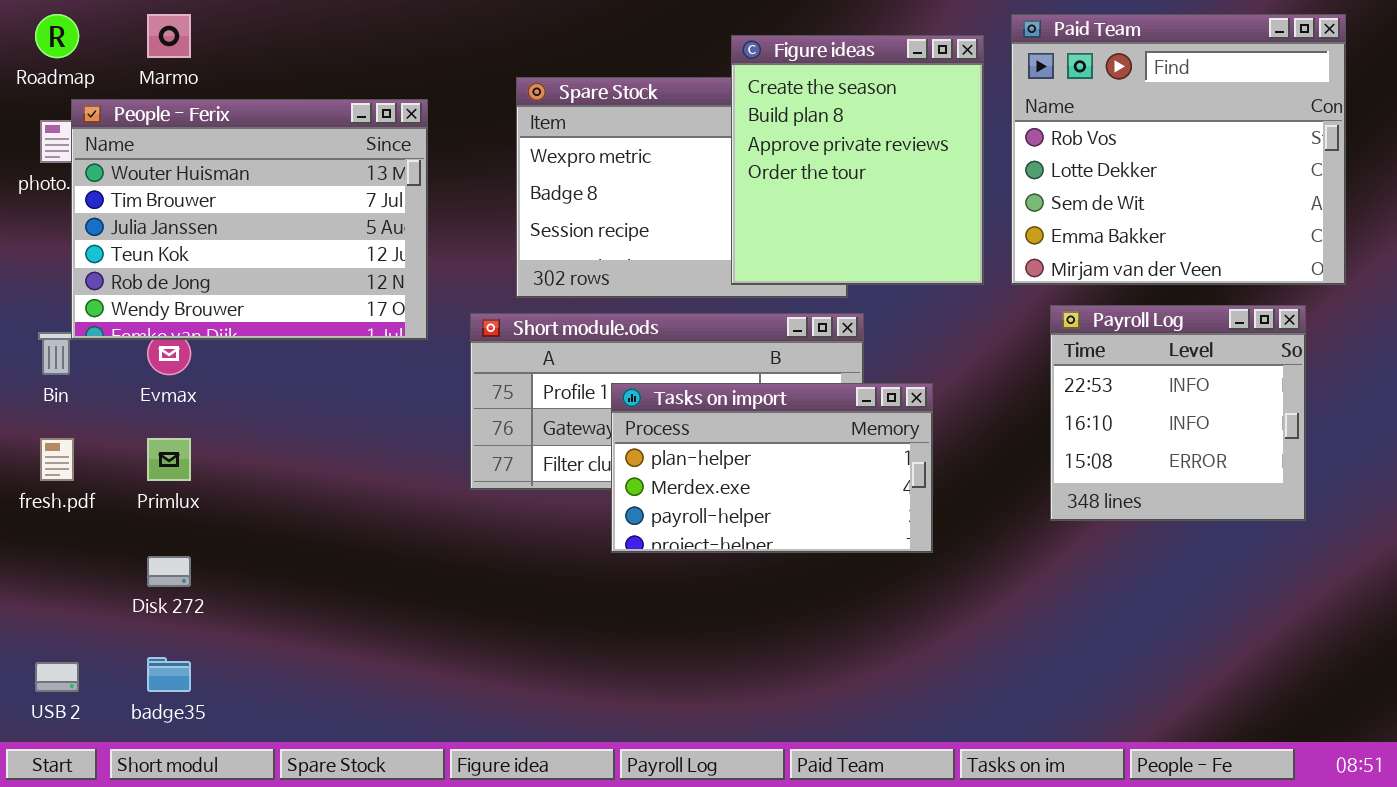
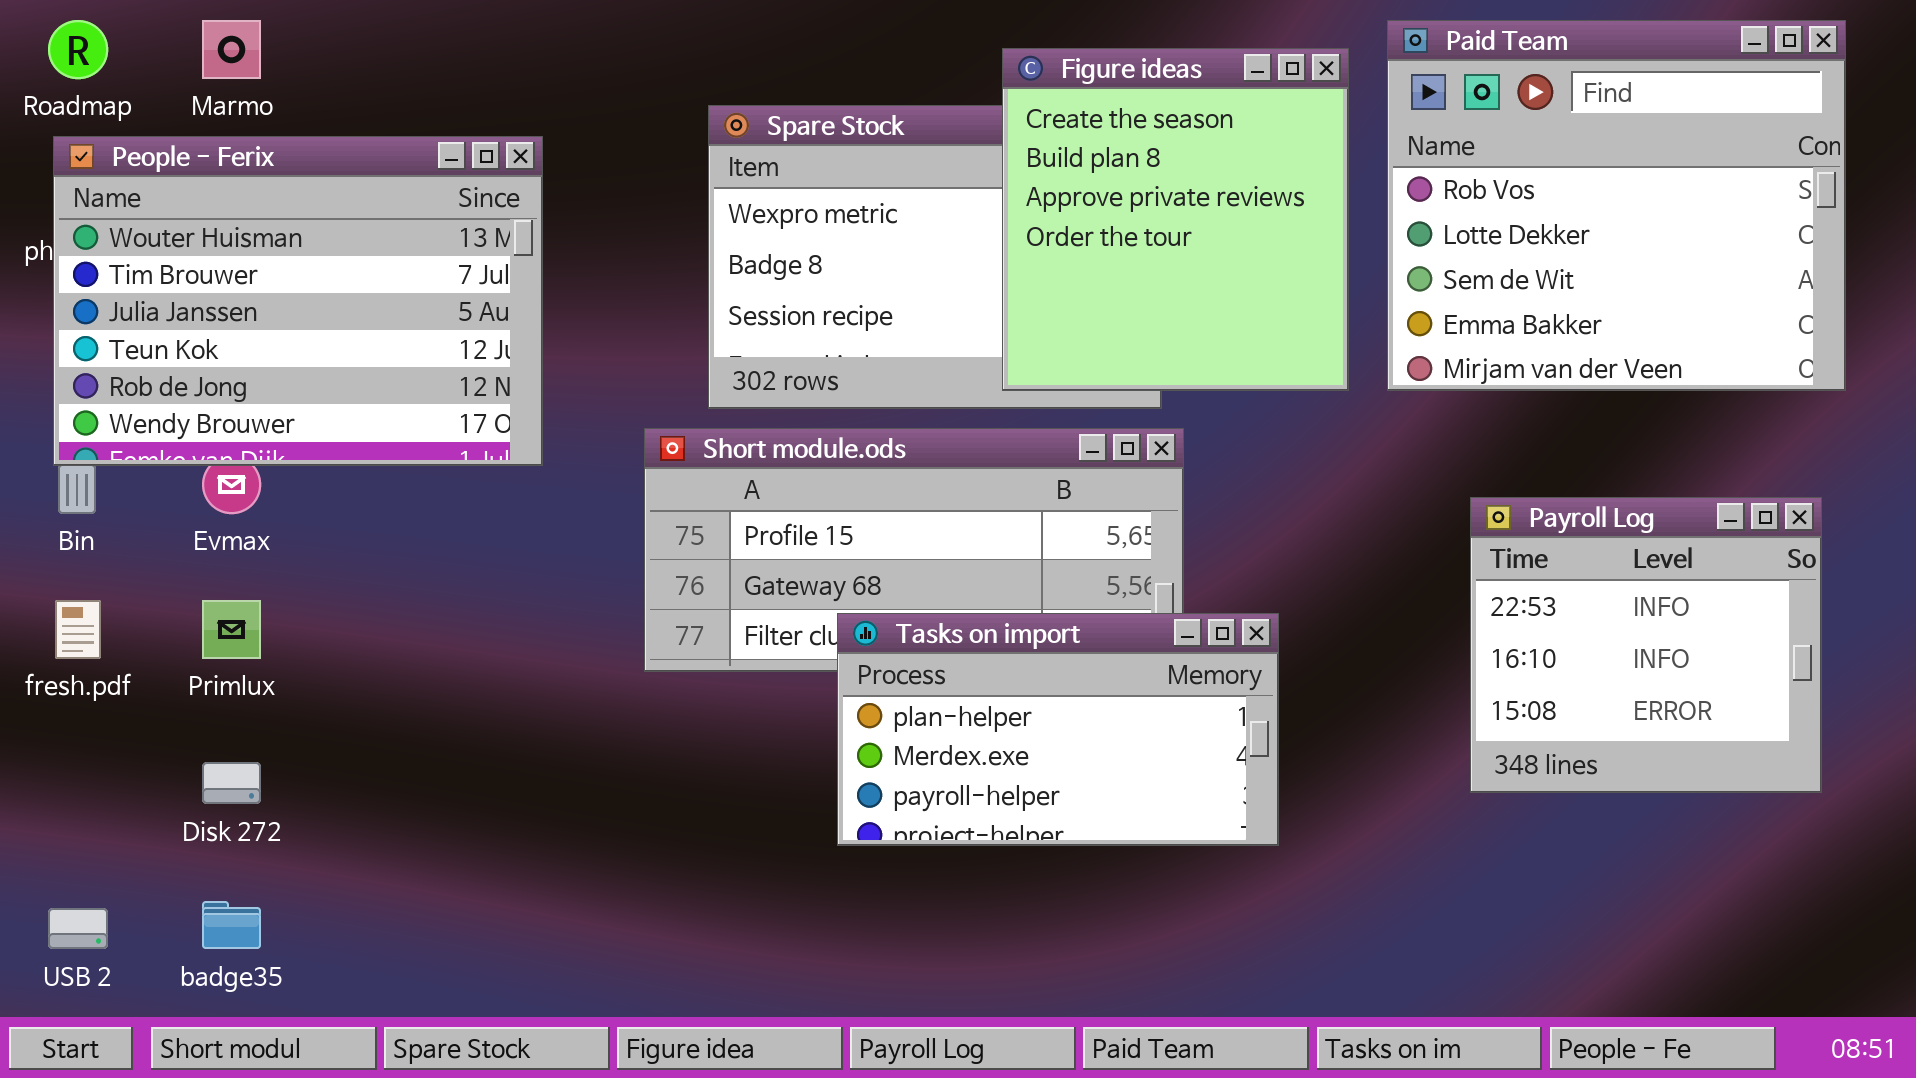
People - Ferix: [71,99,428,340] -> [53,136,543,466], moved
Payroll Log: [1050,305,1306,521] -> [1470,497,1822,793], moved
Tasks on import: [611,383,933,553] -> [837,613,1279,846], moved

